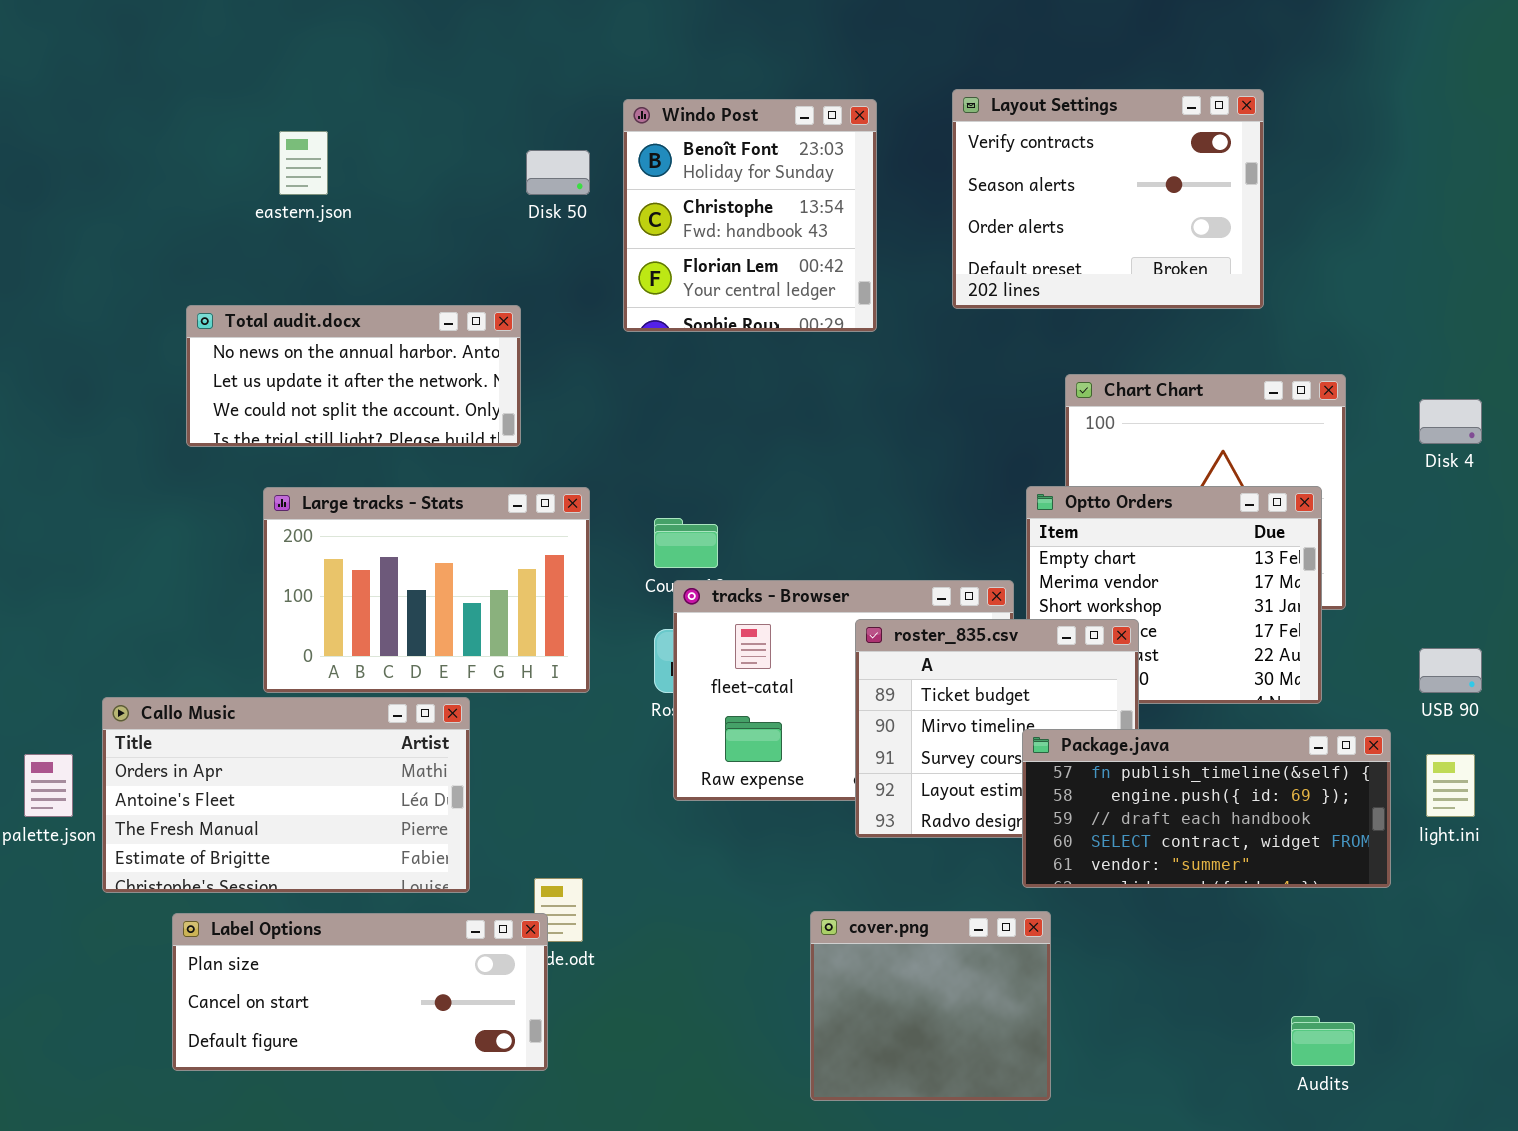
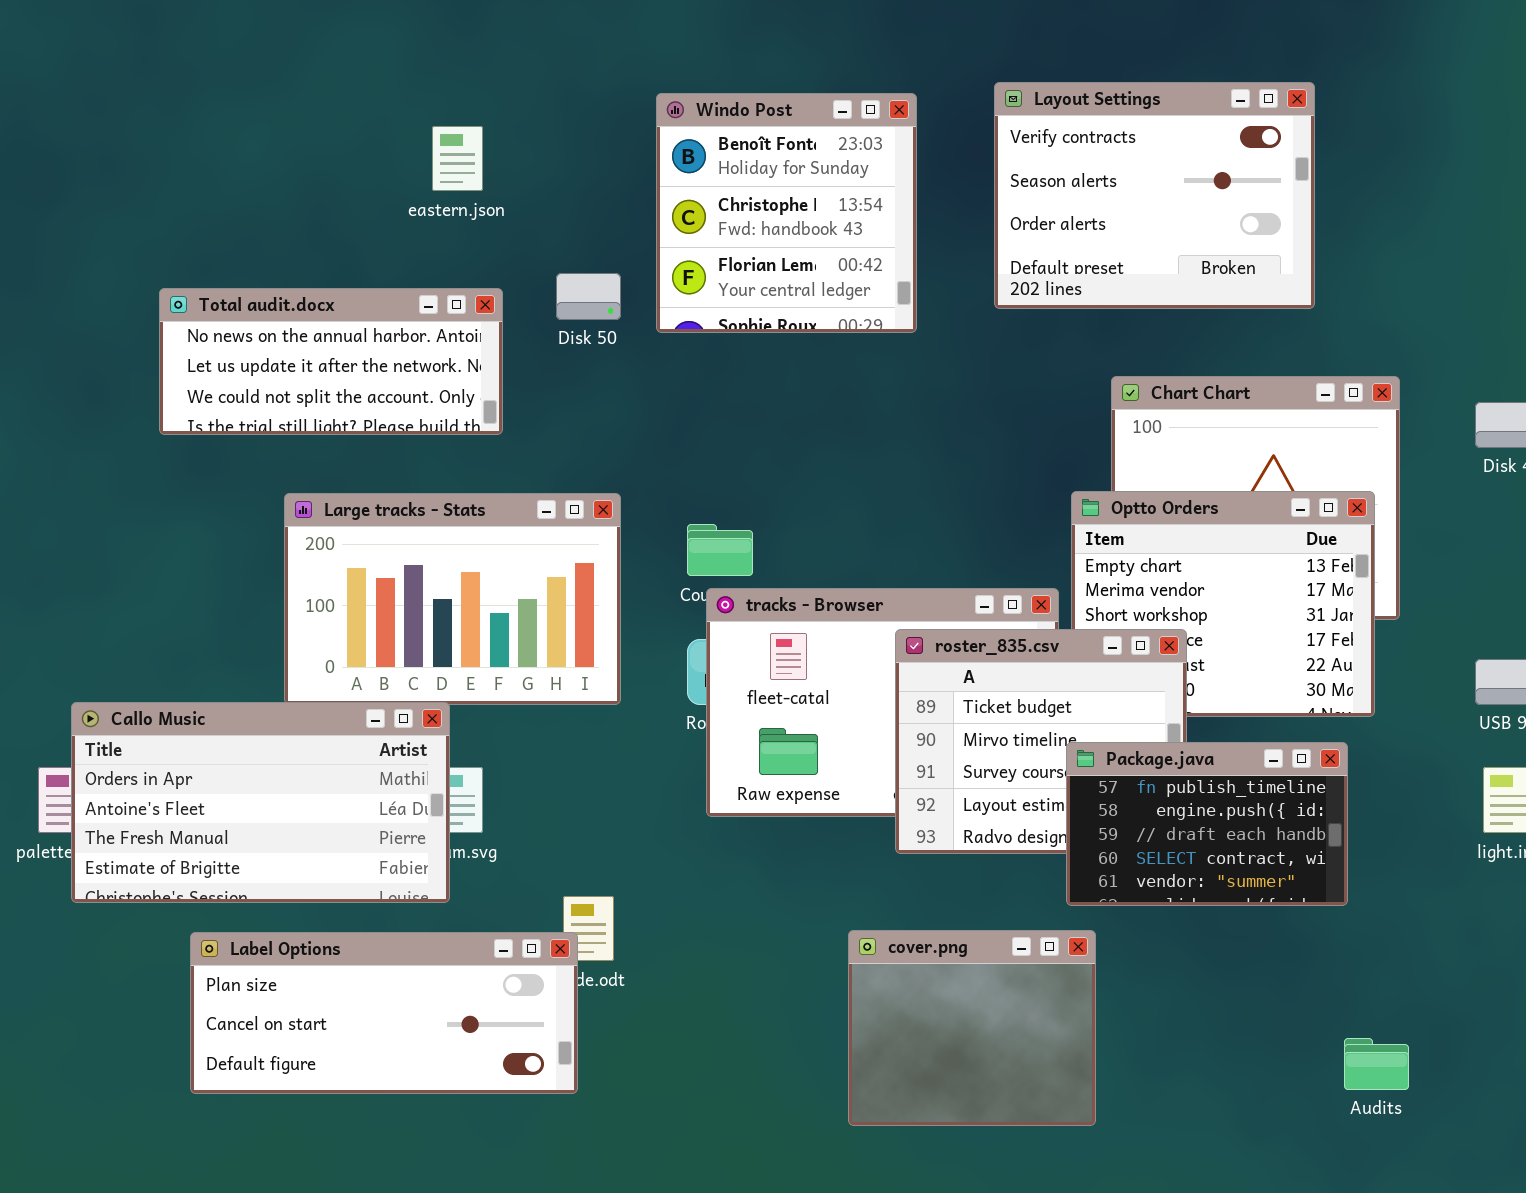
eastern.json: [279,131,328,195] -> [432,126,483,191], moved
Disk 50: [526,150,590,195] -> [556,273,621,320], moved
Total audit.docx: [186,305,521,447] -> [159,288,503,435], moved
Callo Music: [102,697,470,893] -> [71,702,450,903], moved
Package.java: [1022,729,1391,888] -> [1066,742,1348,906], resized

